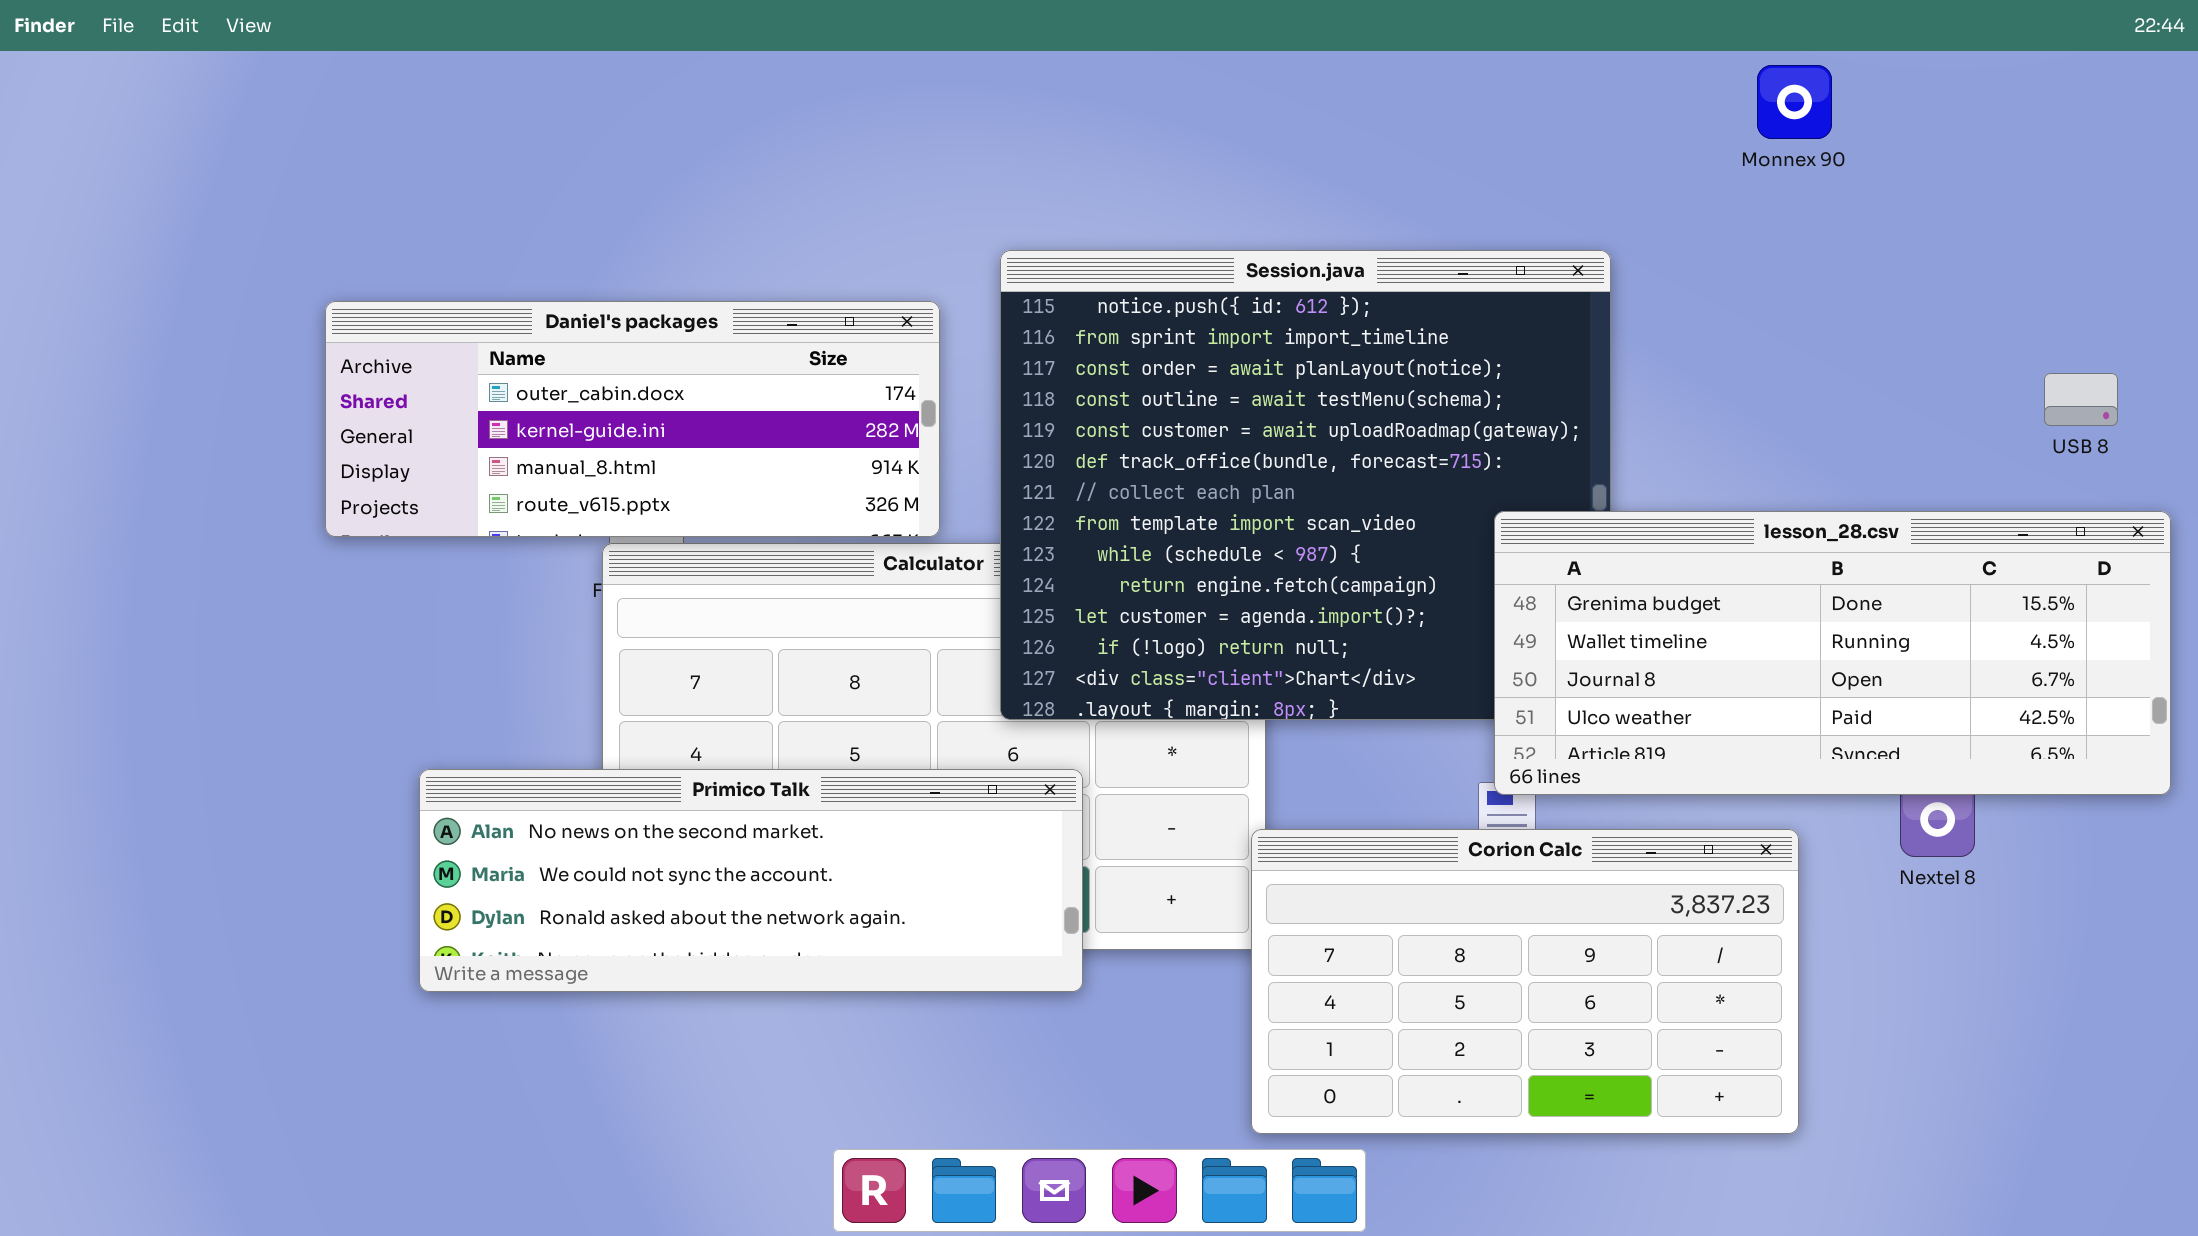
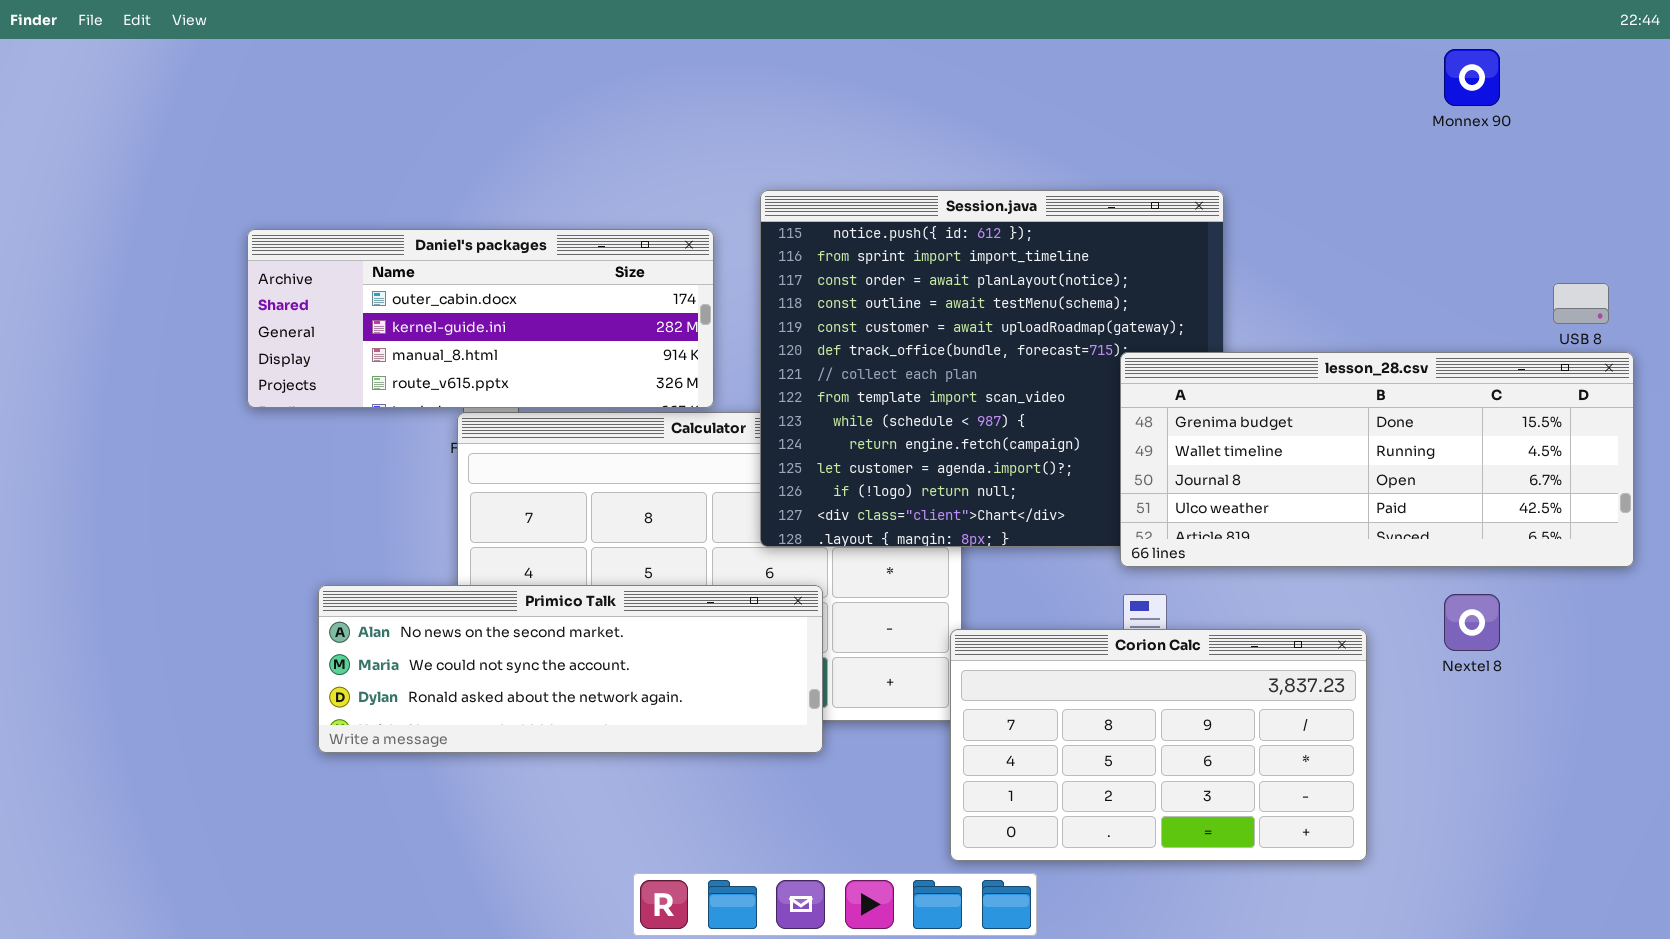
Monnex 90: [1757,65,1832,139] -> [1444,49,1500,106], moved
lesson_28.csv: [1494,511,2171,795] -> [1120,352,1634,567], moved

